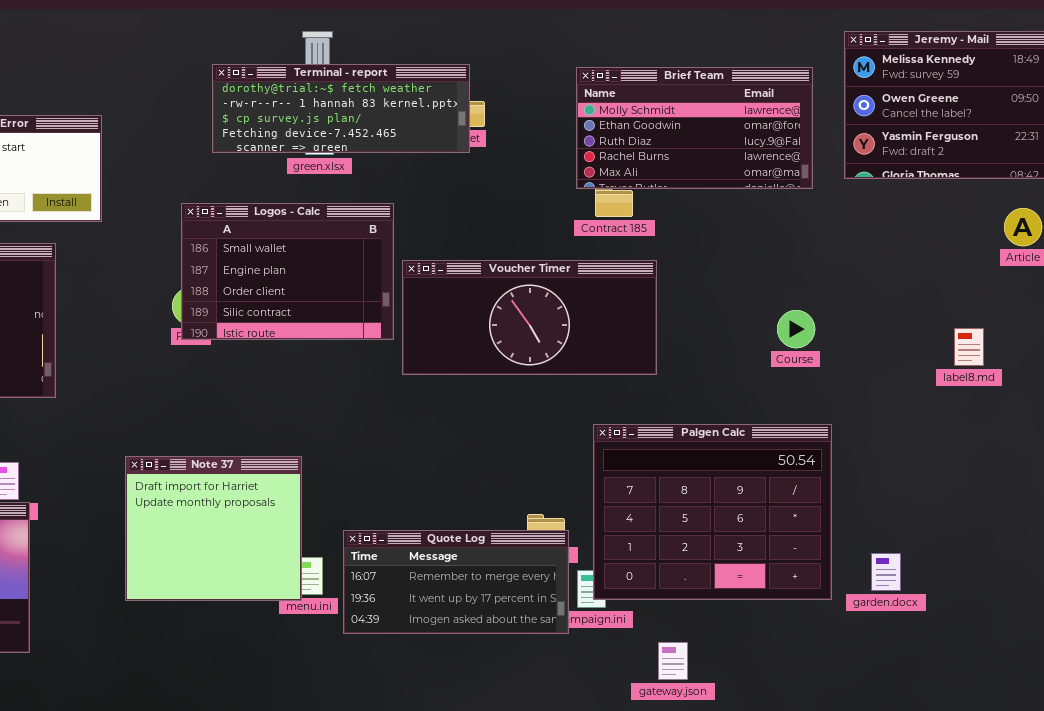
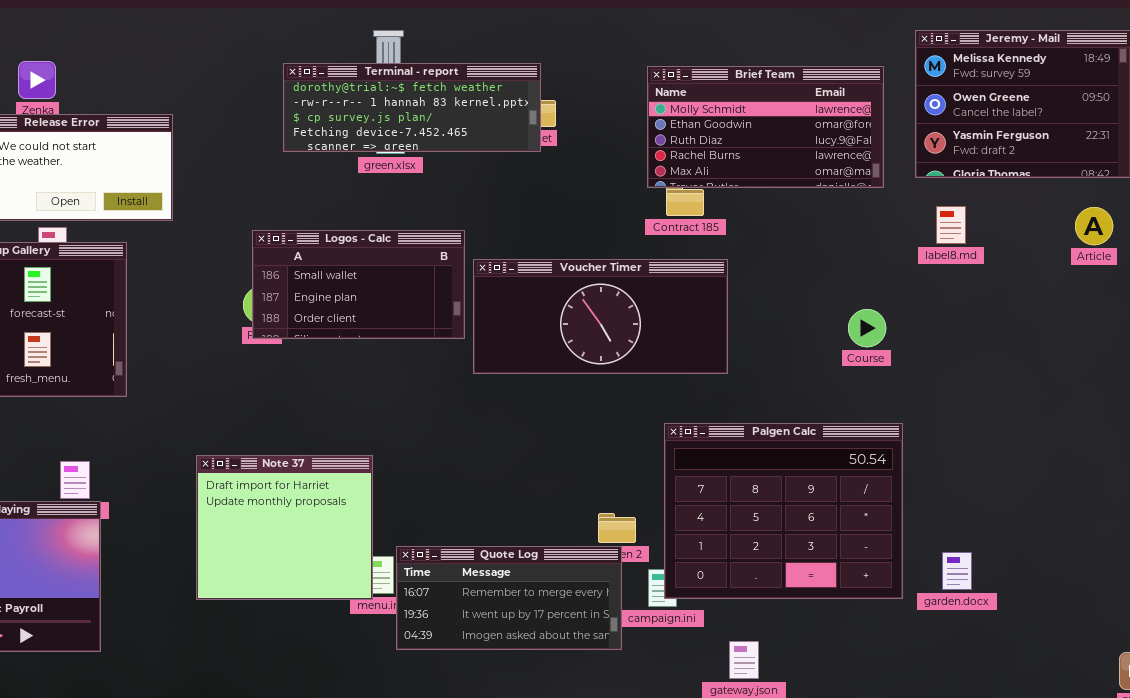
Logos - Calc: [181,203,394,340] -> [252,230,465,339], resized
label8.md: [954,328,984,366] -> [936,206,966,244], moved
Quote Log: [343,530,569,634] -> [396,546,622,650], moved

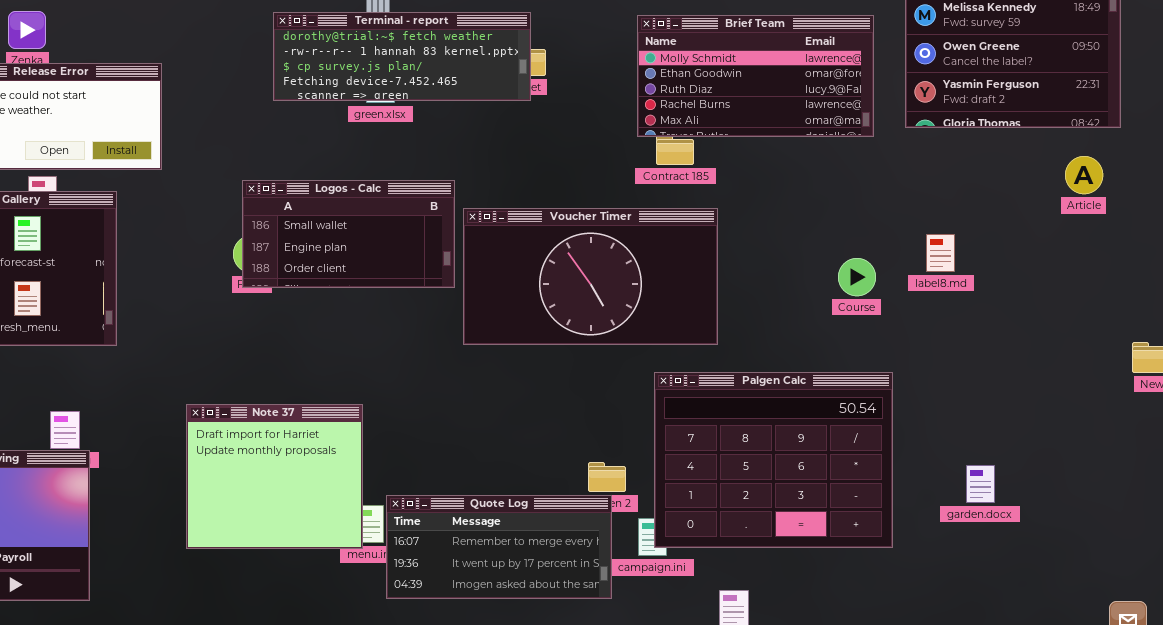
label8.md: [936,206,966,244] -> [926,234,955,272], moved
Voucher Timer: [473,259,728,374] -> [463,208,718,345], resized
garden.docx: [942,552,972,590] -> [966,465,995,503], moved

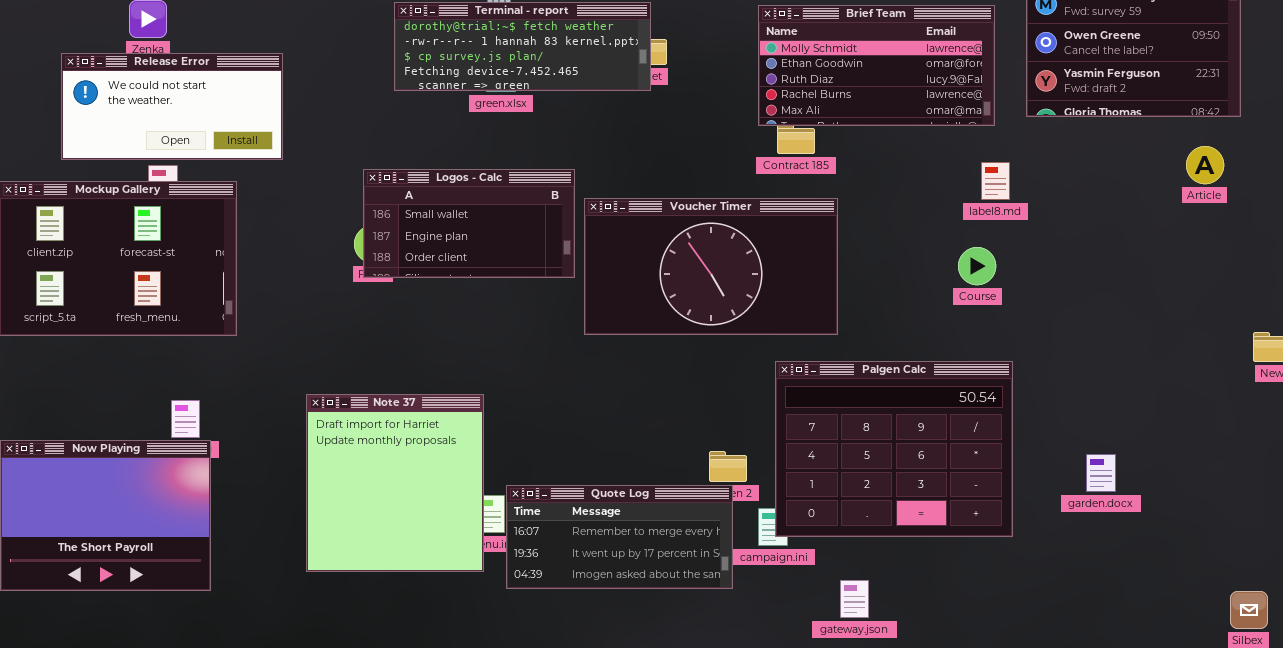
label8.md: [926,234,955,272] -> [981,162,1010,200], moved
Note 37: [186,404,363,549] -> [306,394,484,572], resized

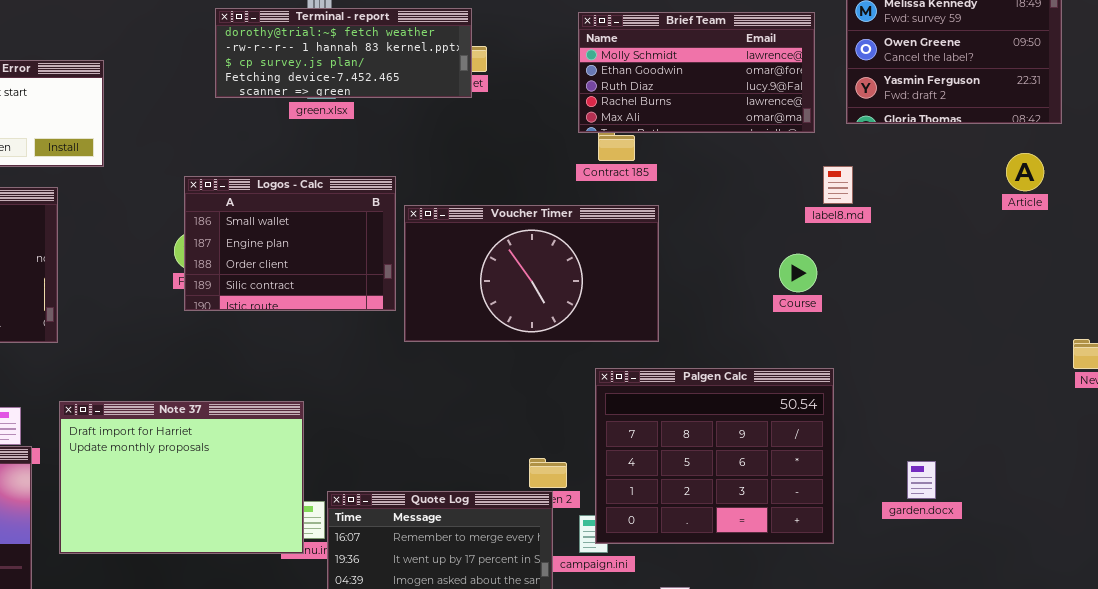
label8.md: [981,162,1010,200] -> [823,166,853,204], moved
Logos - Calc: [363,169,575,278] -> [184,176,396,311], resized
Note 37: [306,394,484,572] -> [59,401,304,554], resized

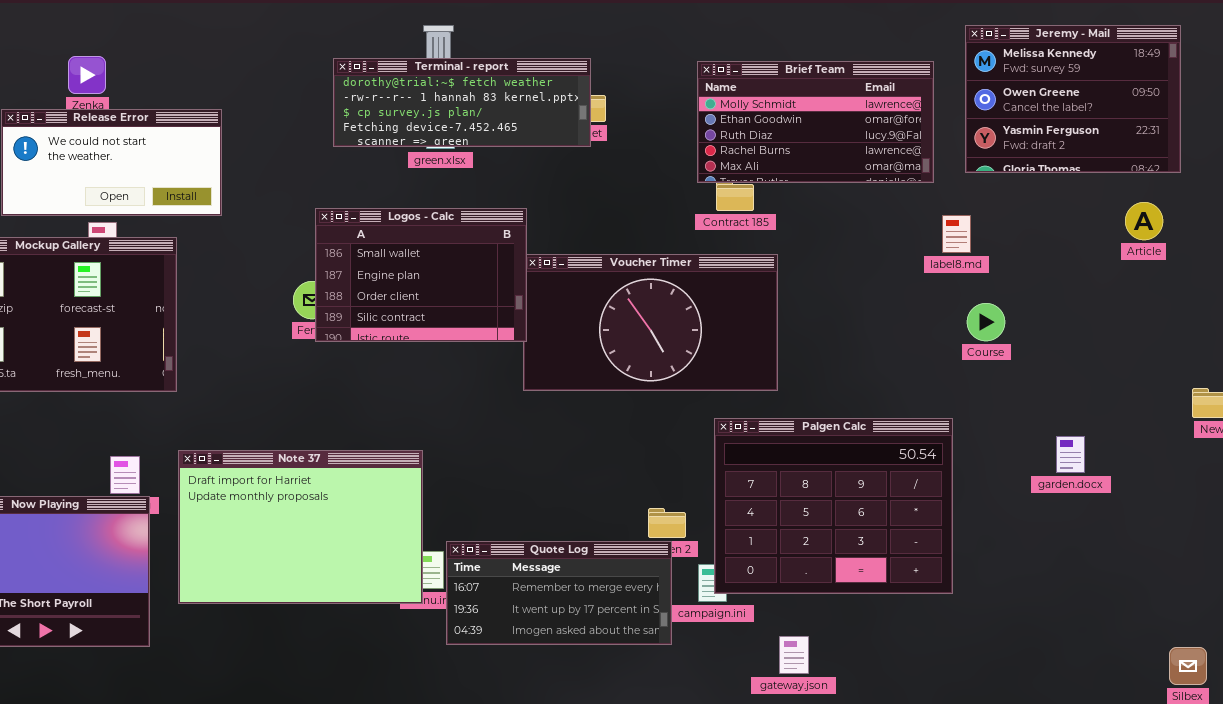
Logos - Calc: [184,176,396,311] -> [315,208,527,342], moved
Course: [779,254,817,292] -> [967,303,1005,341], moved
garden.docx: [907,461,936,499] -> [1056,436,1085,473], moved

